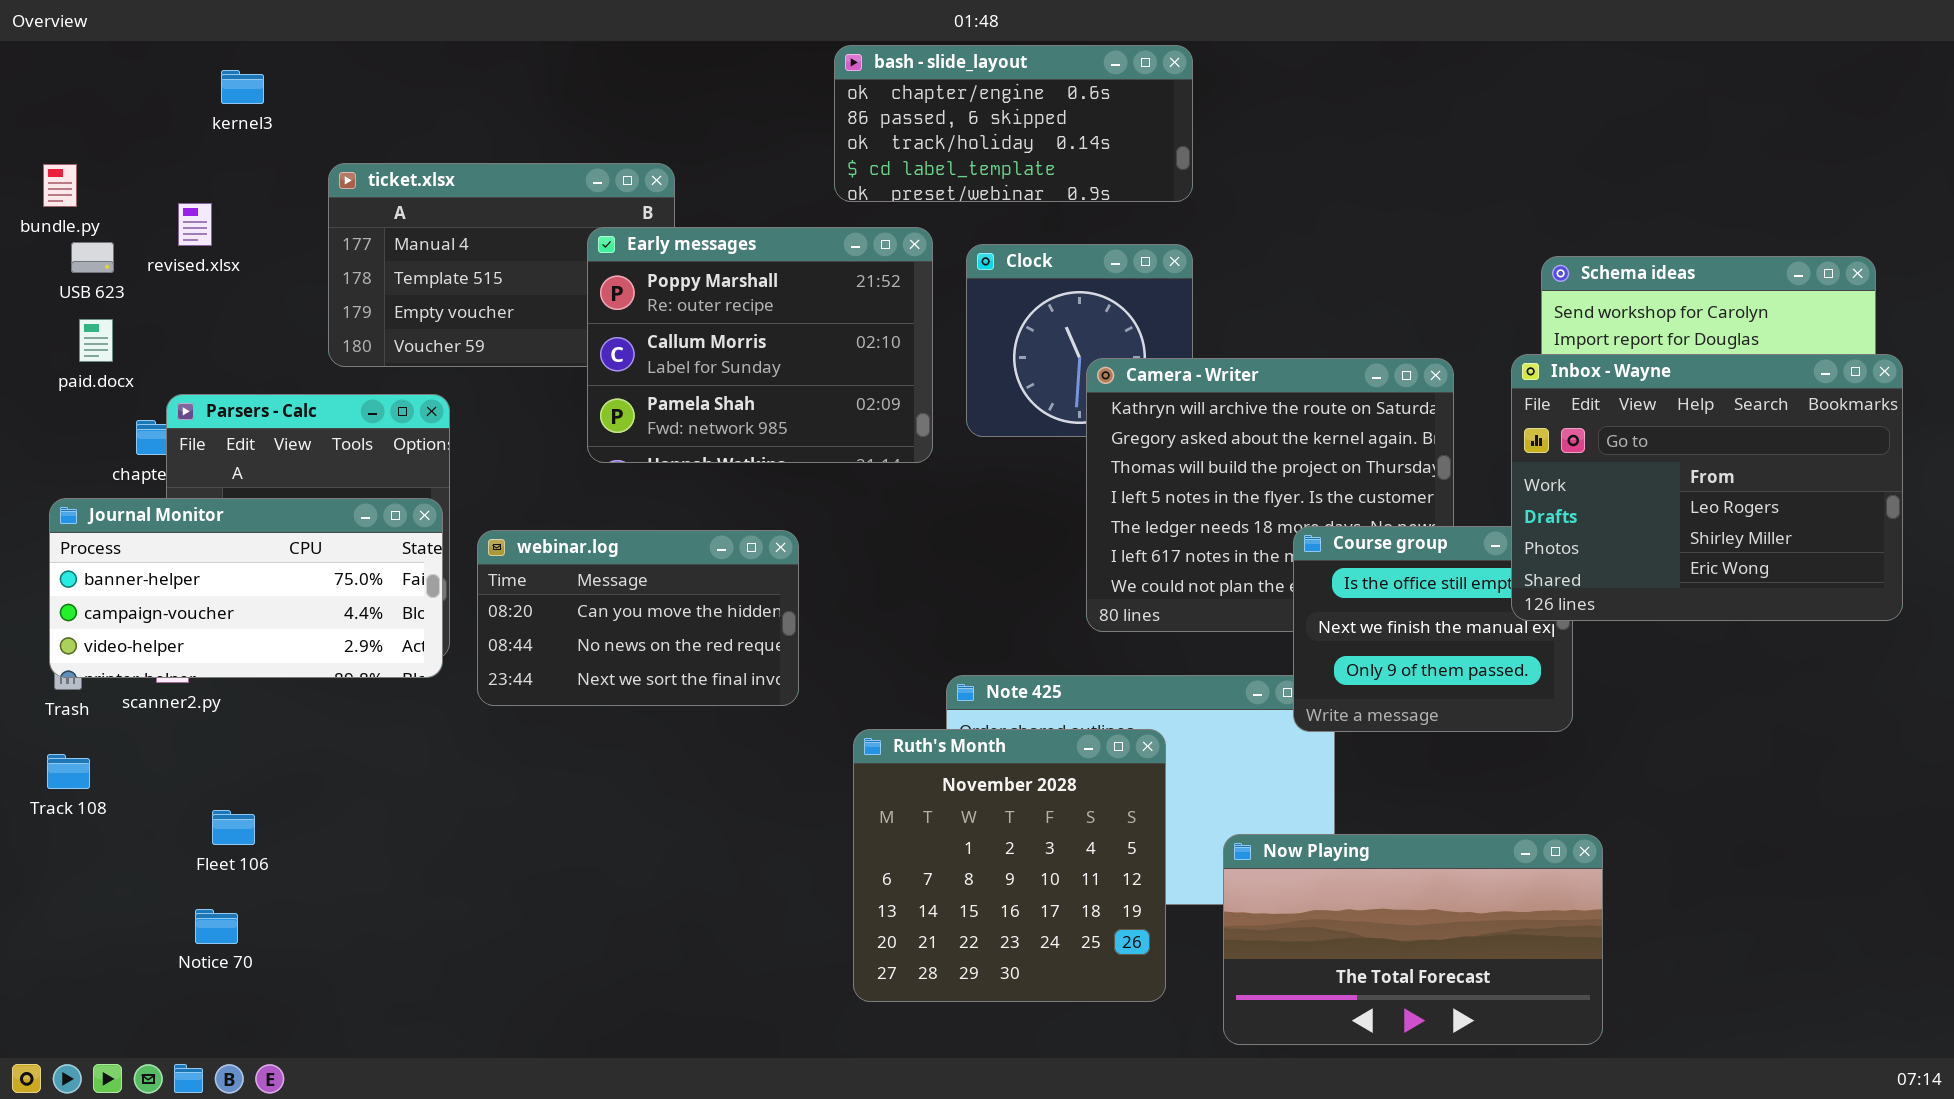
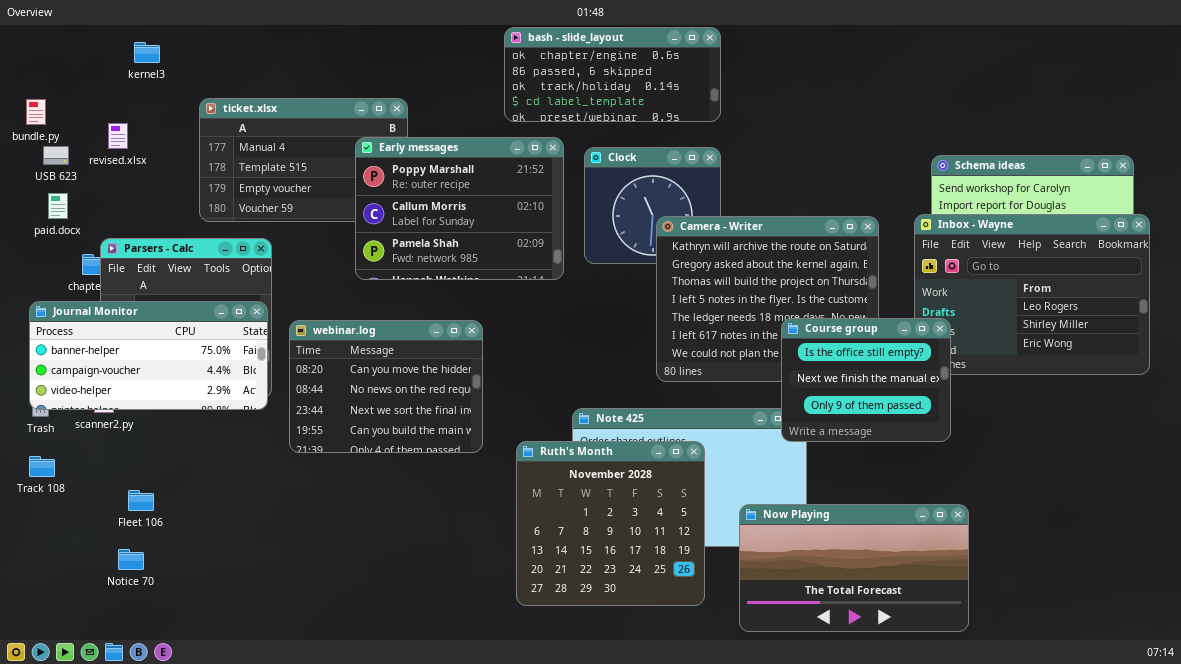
Course group: [1293,526,1573,732] -> [781,318,951,442], raised
webinar.log: [477,530,799,706] -> [289,320,483,453], resized

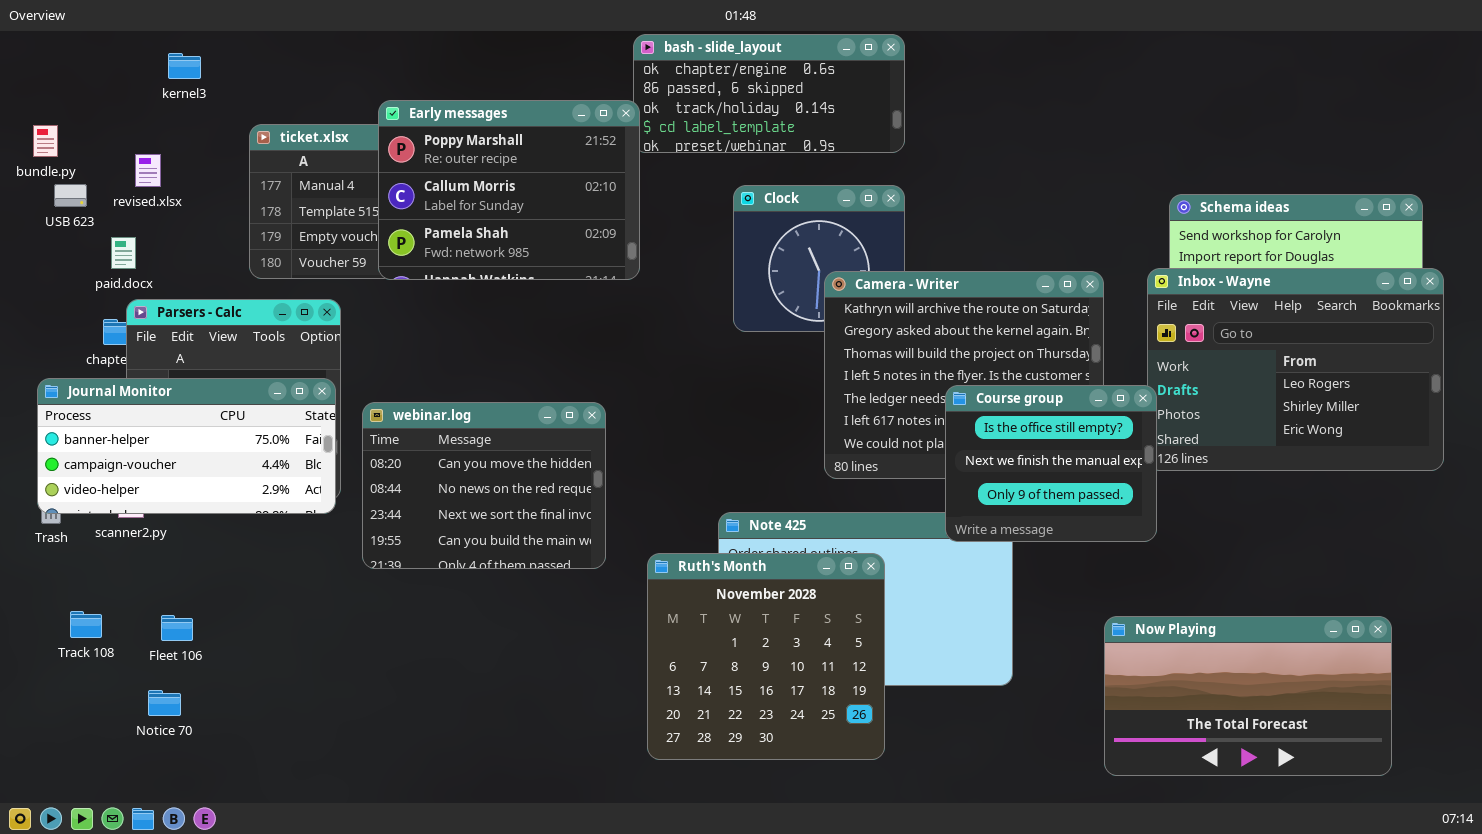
Early messages: [355,137,564,280] -> [378,100,640,280], moved
paid.docx: [48,193,68,219] -> [111,237,136,269], moved
Course group: [781,318,951,442] -> [945,385,1157,542], moved
Track 108: [29,456,55,477] -> [70,611,102,638], moved
Now Playing: [739,504,969,632] -> [1104,616,1392,776], moved

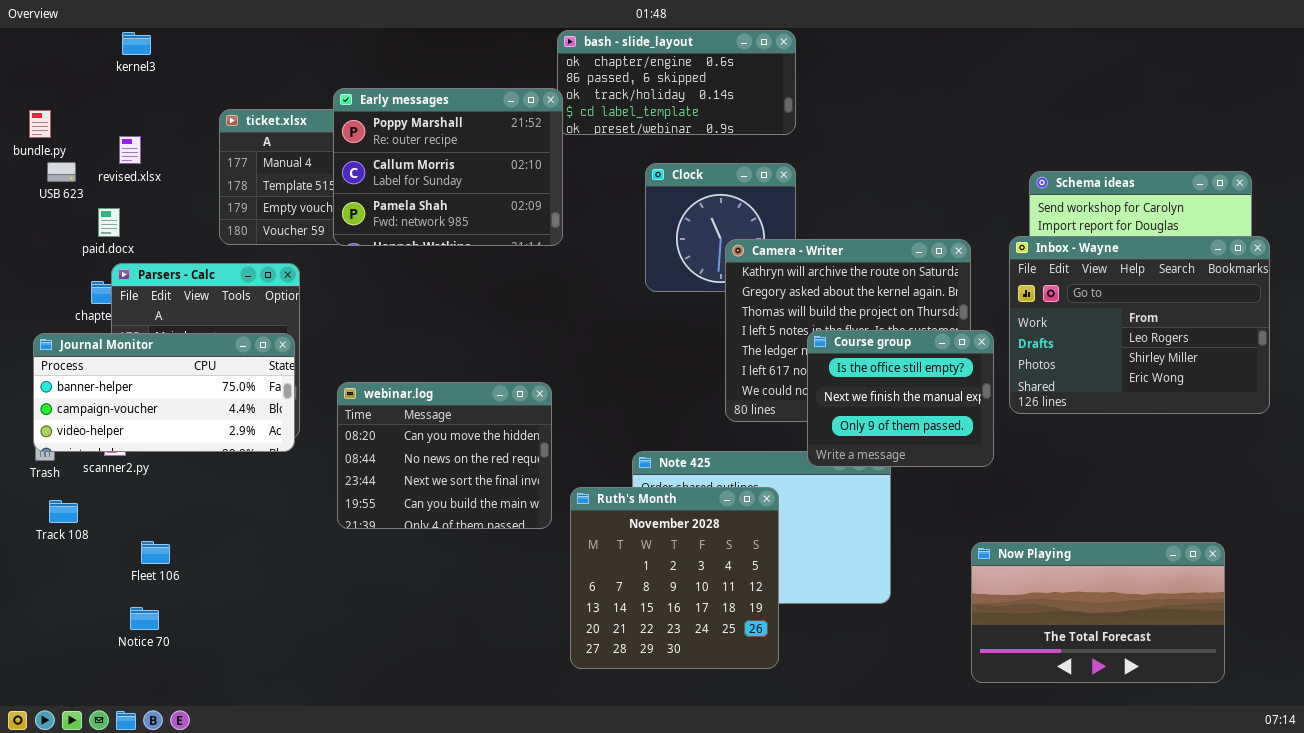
kernel3: [168,53,201,79] -> [122,32,151,55], moved
Course group: [945,385,1157,542] -> [807,330,994,467], moved
webinar.log: [362,402,606,569] -> [337,382,552,529], moved
Track 108: [70,611,102,638] -> [49,500,78,523], moved

